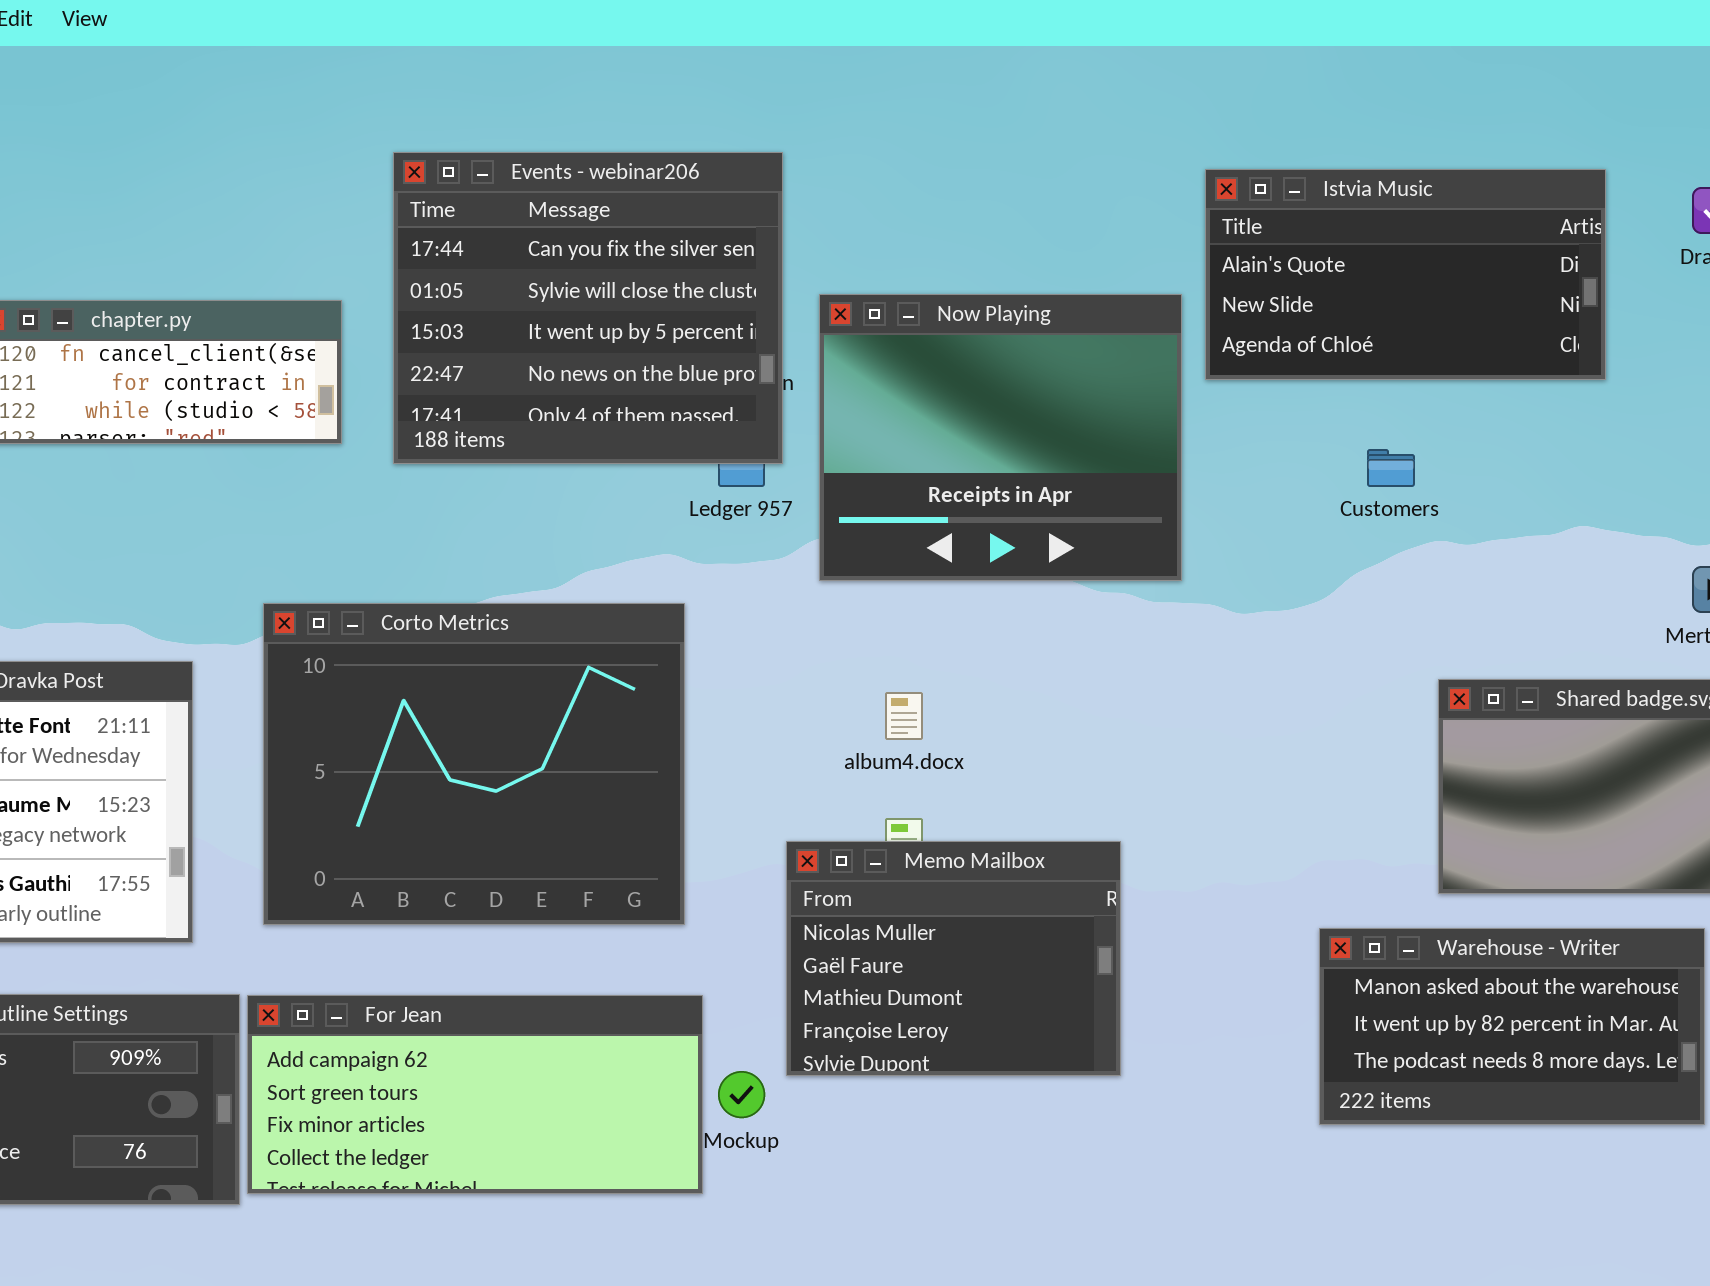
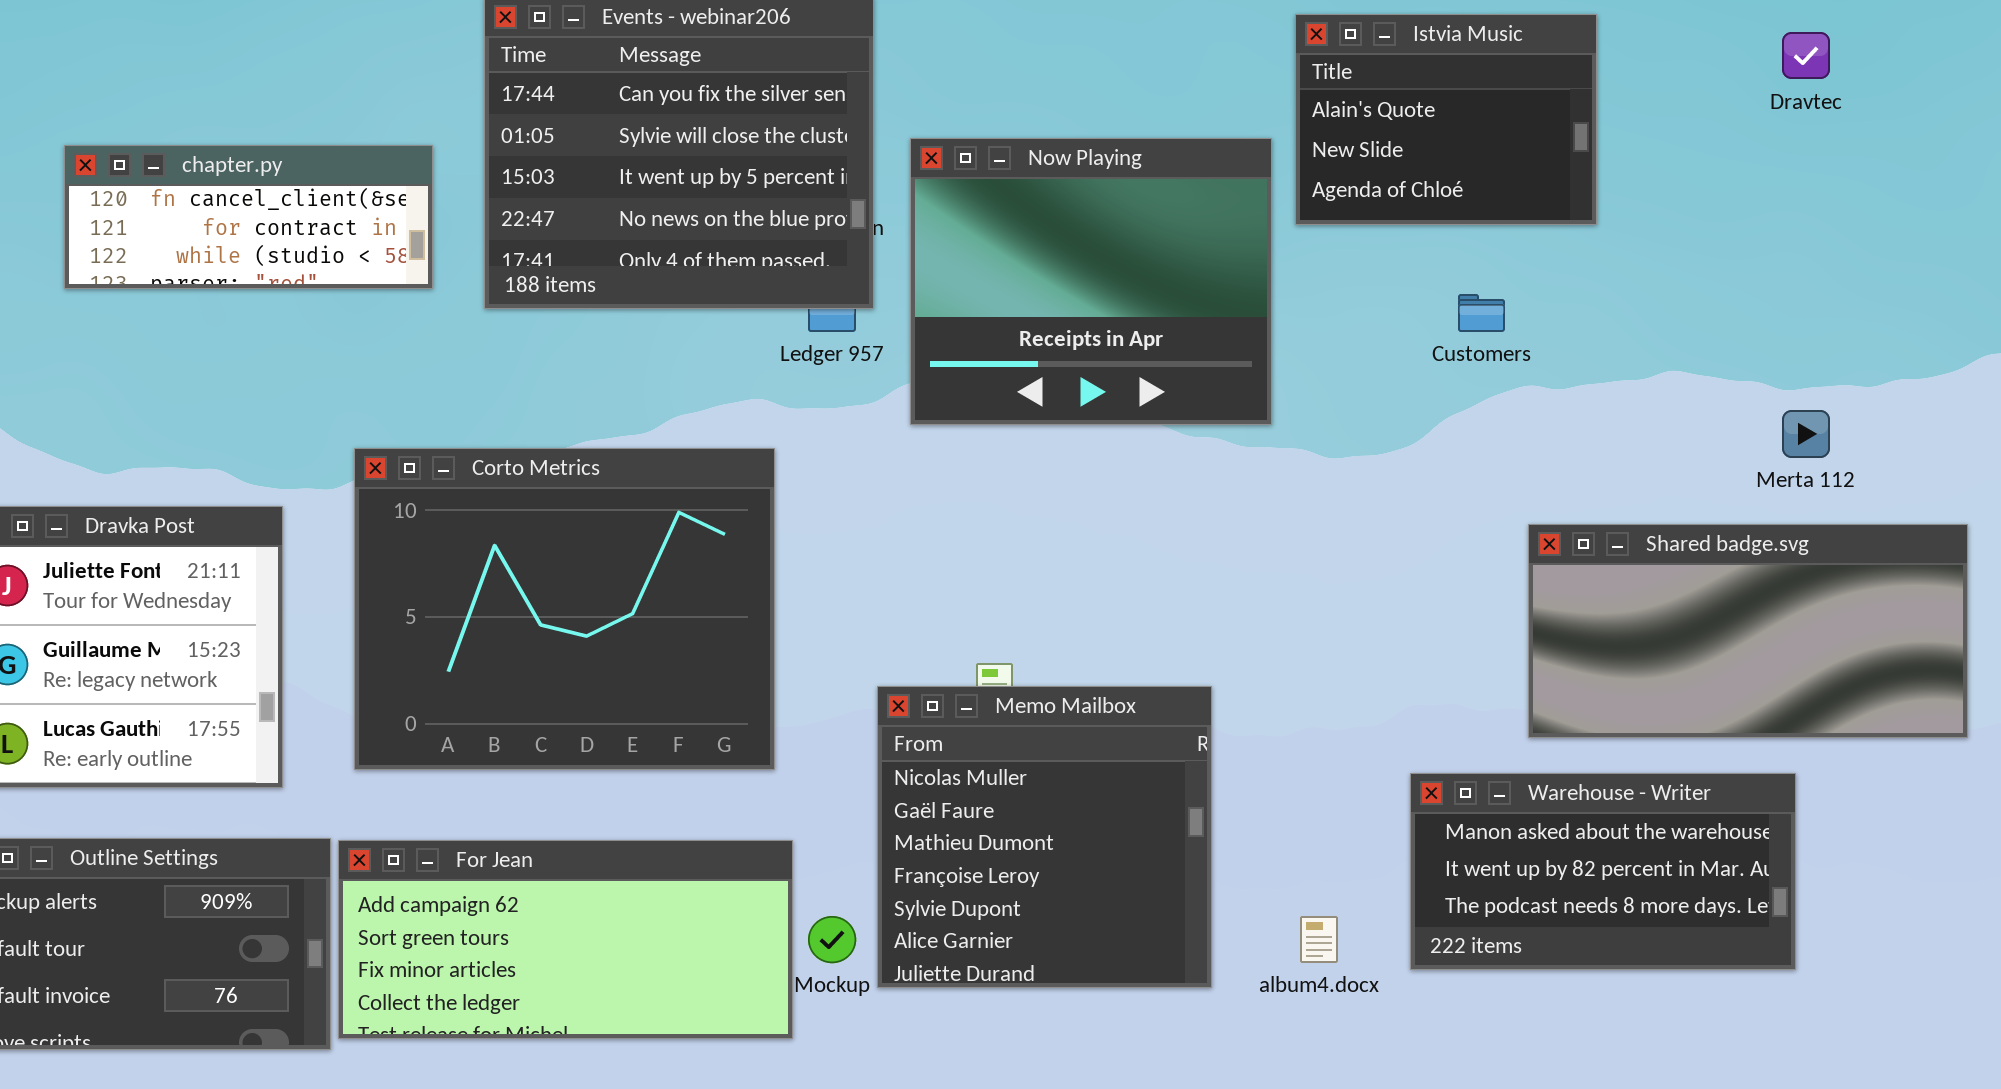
Istvia Music: [1205,169,1606,380] -> [1295,14,1597,225], resized
album4.docx: [885,692,923,740] -> [1300,916,1338,963], moved
Memo Mailbox: [786,841,1121,1076] -> [877,686,1212,988], resized

